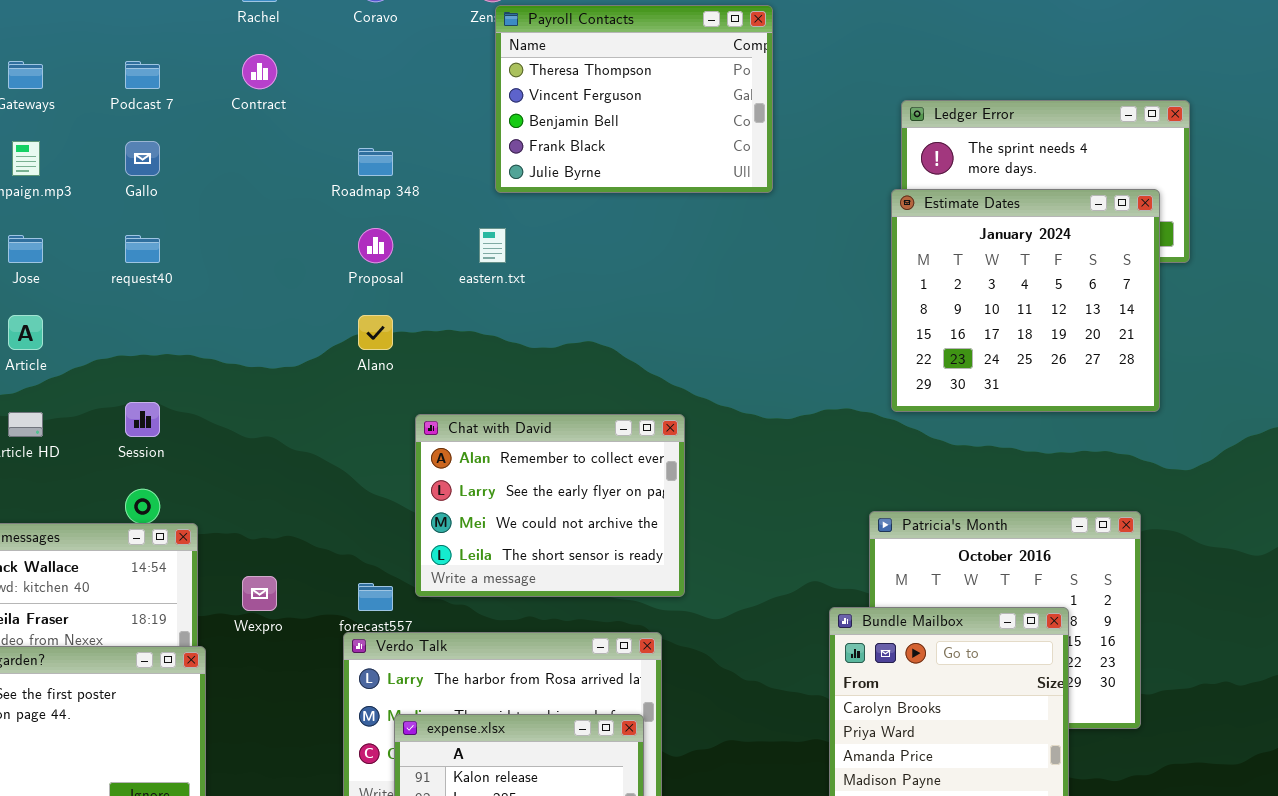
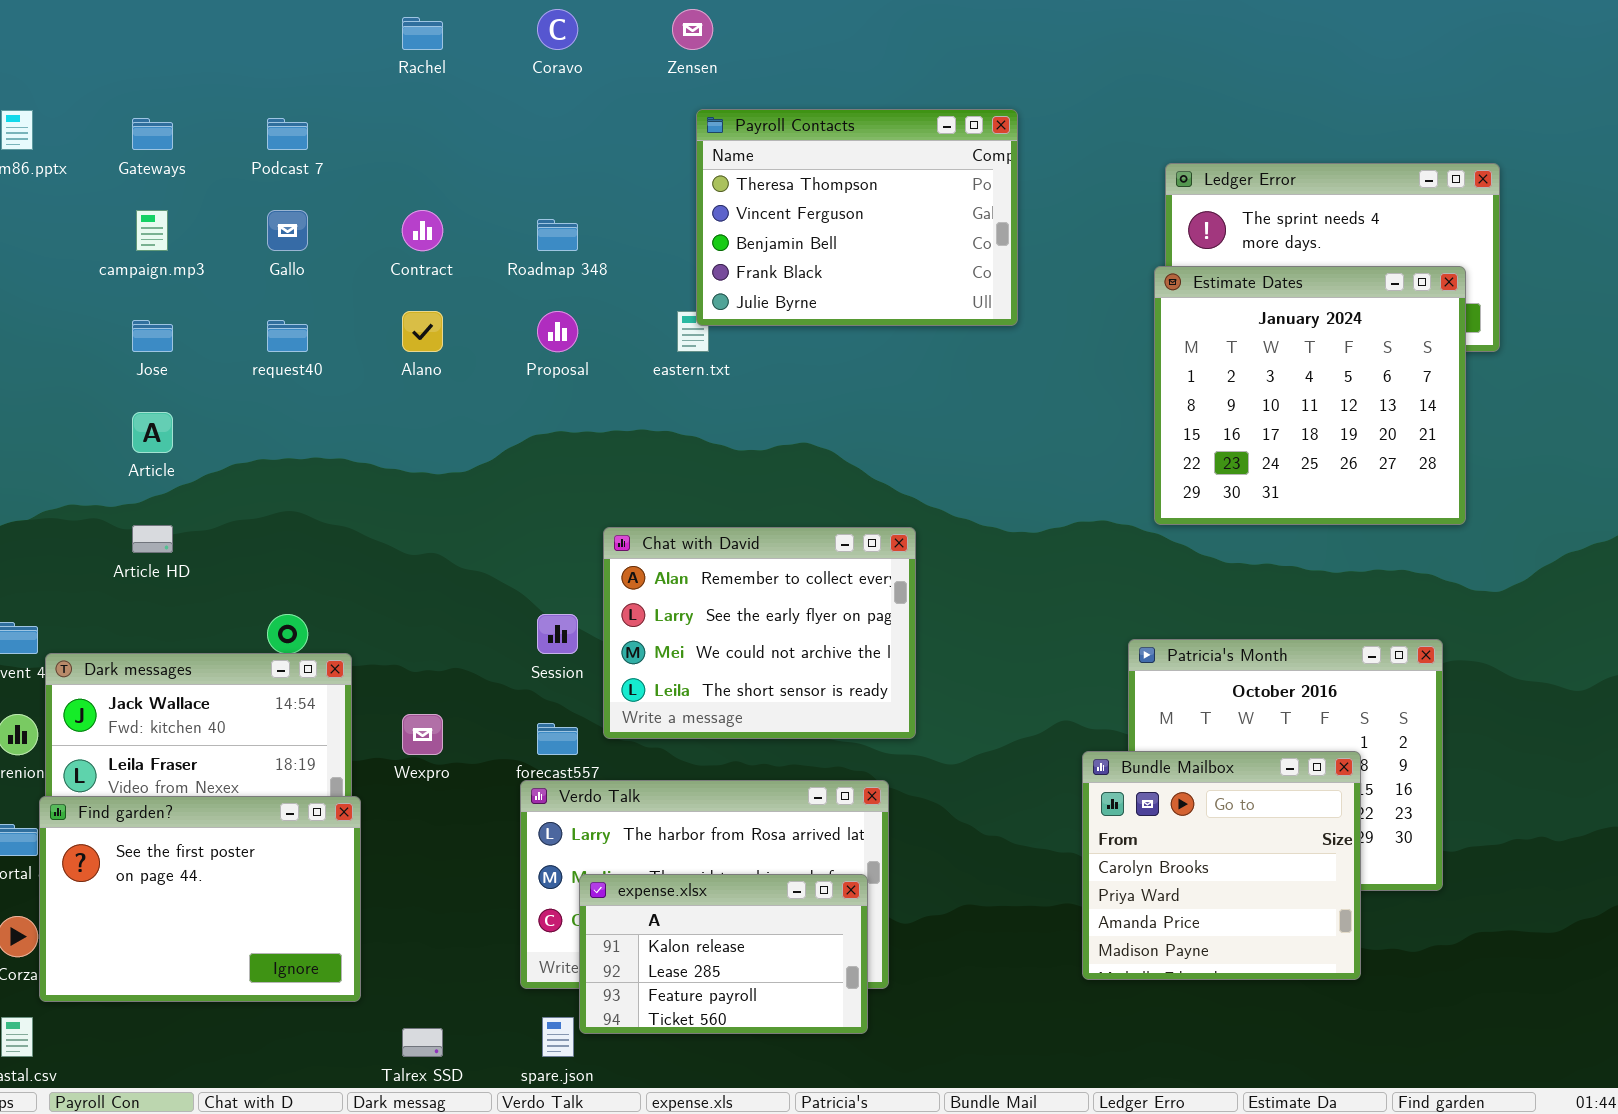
Payroll Contacts: [495,5,773,193] -> [696,109,1018,326], moved
Contract: [242,54,277,89] -> [402,210,443,251], moved
Alano: [358,315,393,350] -> [402,311,443,352], moved
Session: [125,402,160,437] -> [537,614,578,654], moved

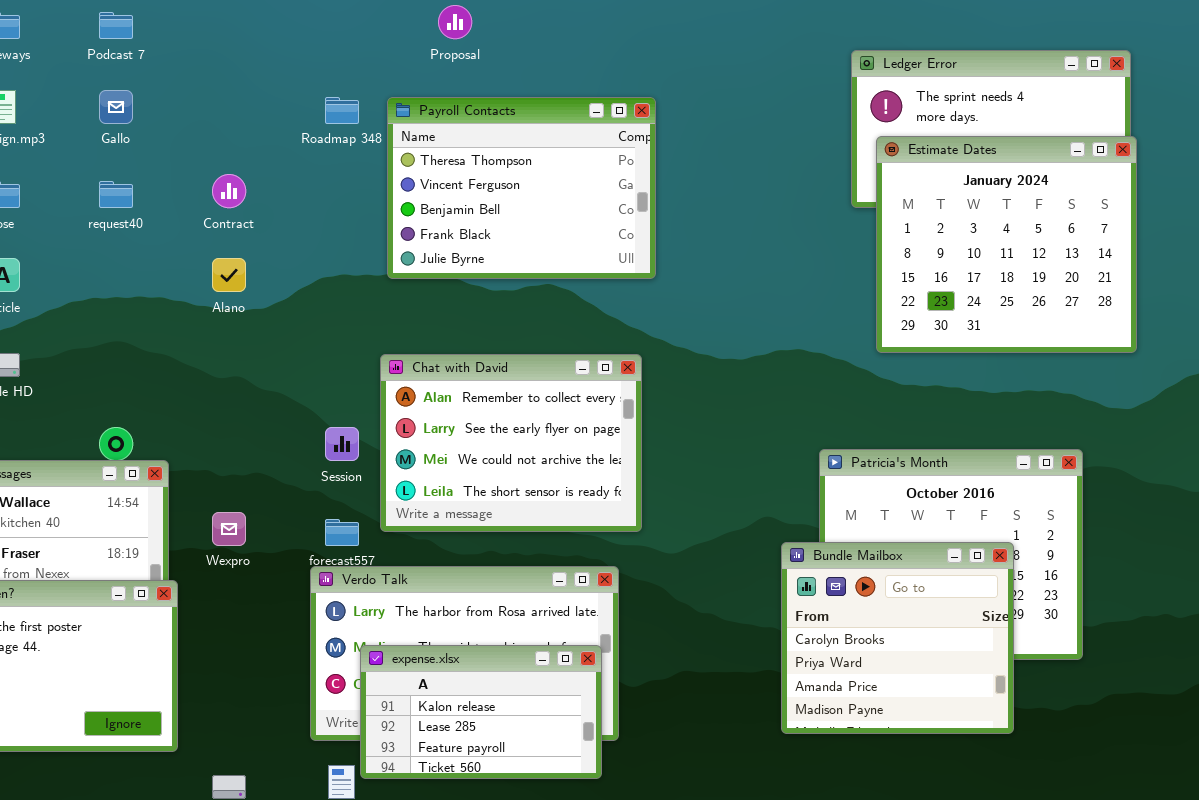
Payroll Contacts: [696,109,1018,326] -> [387,97,656,279], moved
Contract: [402,210,443,251] -> [212,174,246,208], moved
Estimate Dates: [1154,266,1466,525] -> [876,136,1137,353], moved
Alano: [402,311,443,352] -> [212,258,246,292], moved
Proposal: [537,311,578,352] -> [438,5,472,39], moved

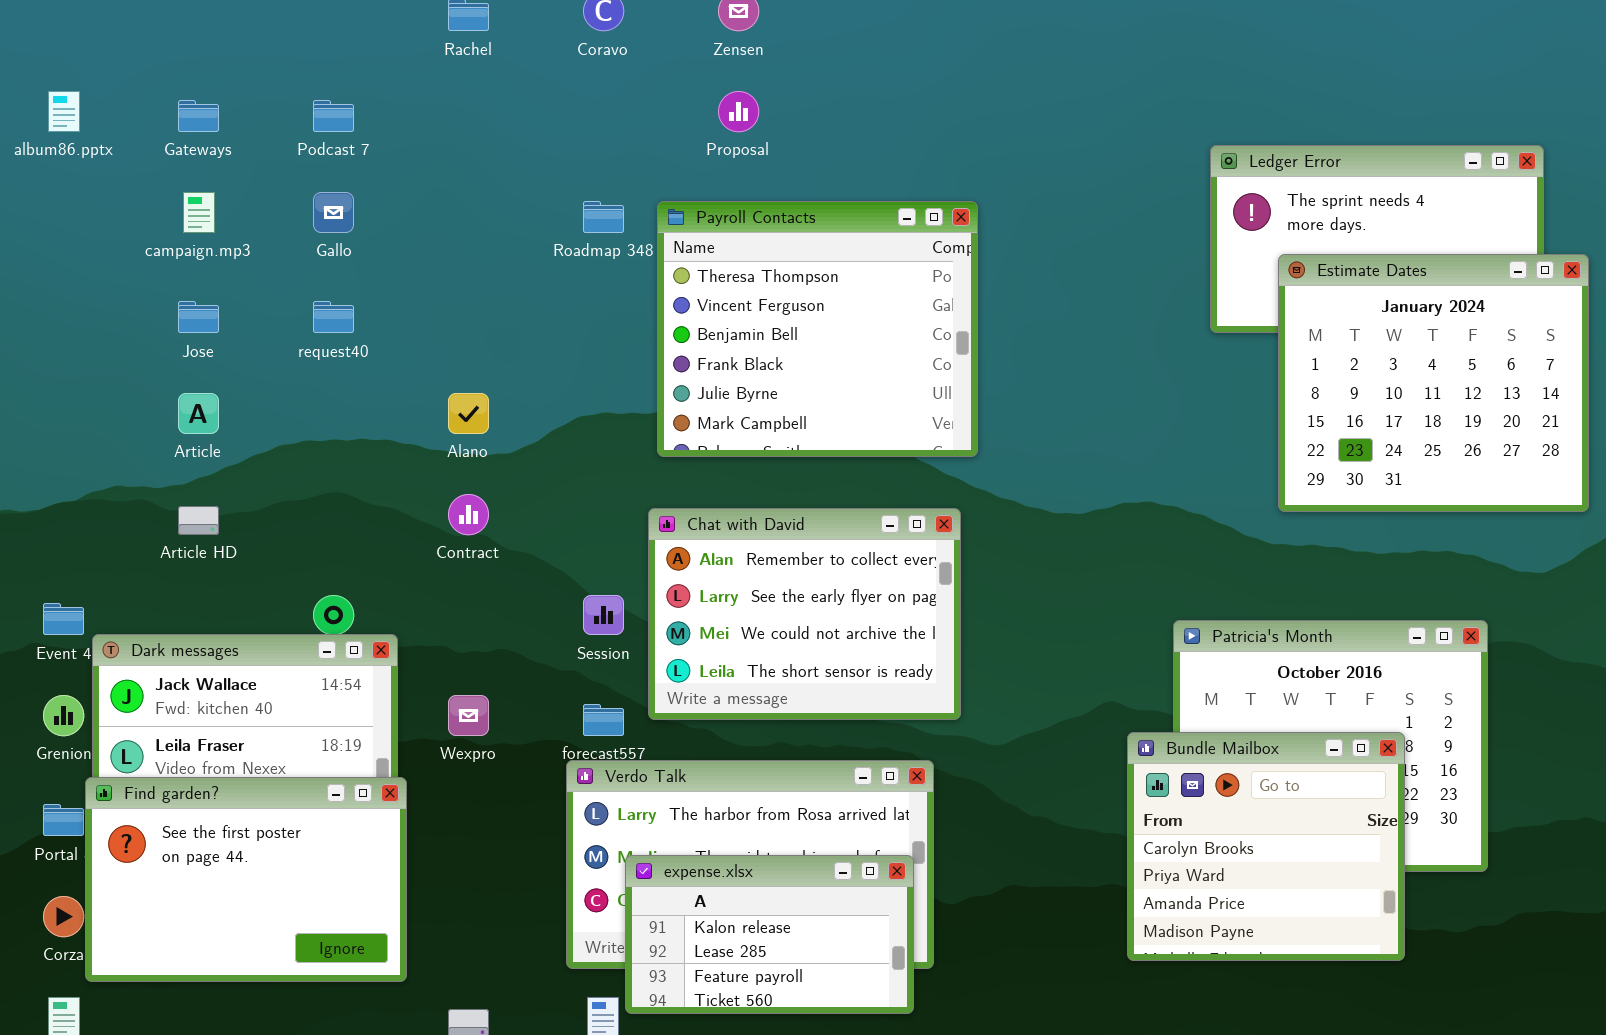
Payroll Contacts: [387,97,656,279] -> [657,201,978,457], resized
Estimate Dates: [876,136,1137,353] -> [1278,254,1589,512], moved
Contract: [212,174,246,208] -> [448,494,489,535], moved

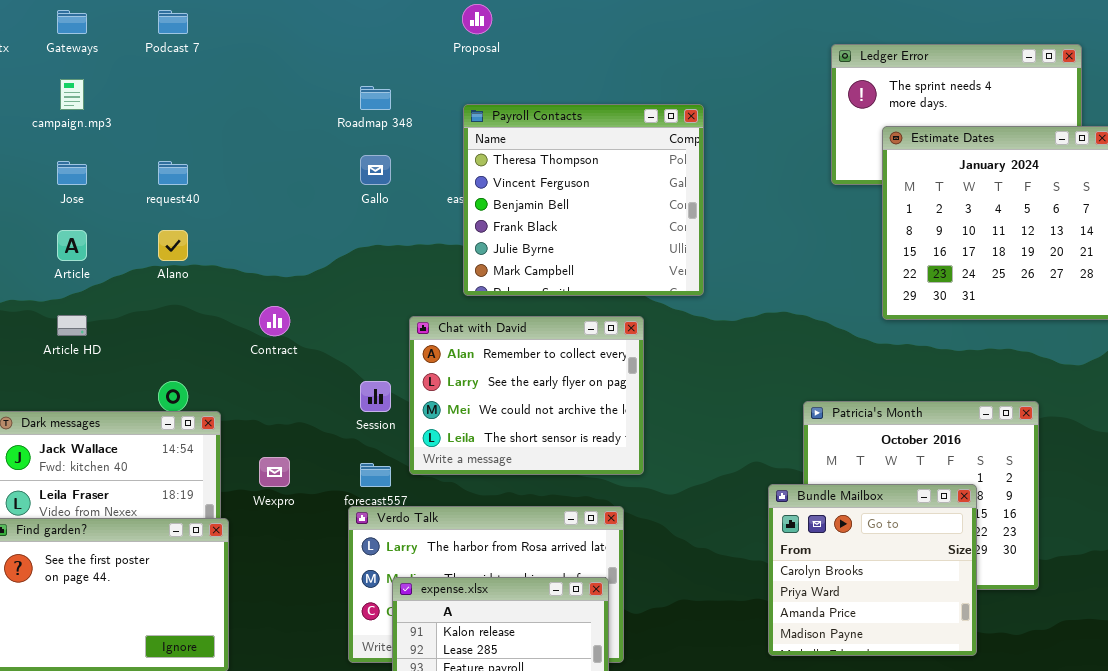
Gallo: [313,192,354,233] -> [360,155,391,185], moved
Payroll Contacts: [657,201,978,457] -> [463,104,704,296], moved
Alano: [448,393,489,434] -> [158,230,188,261], moved

